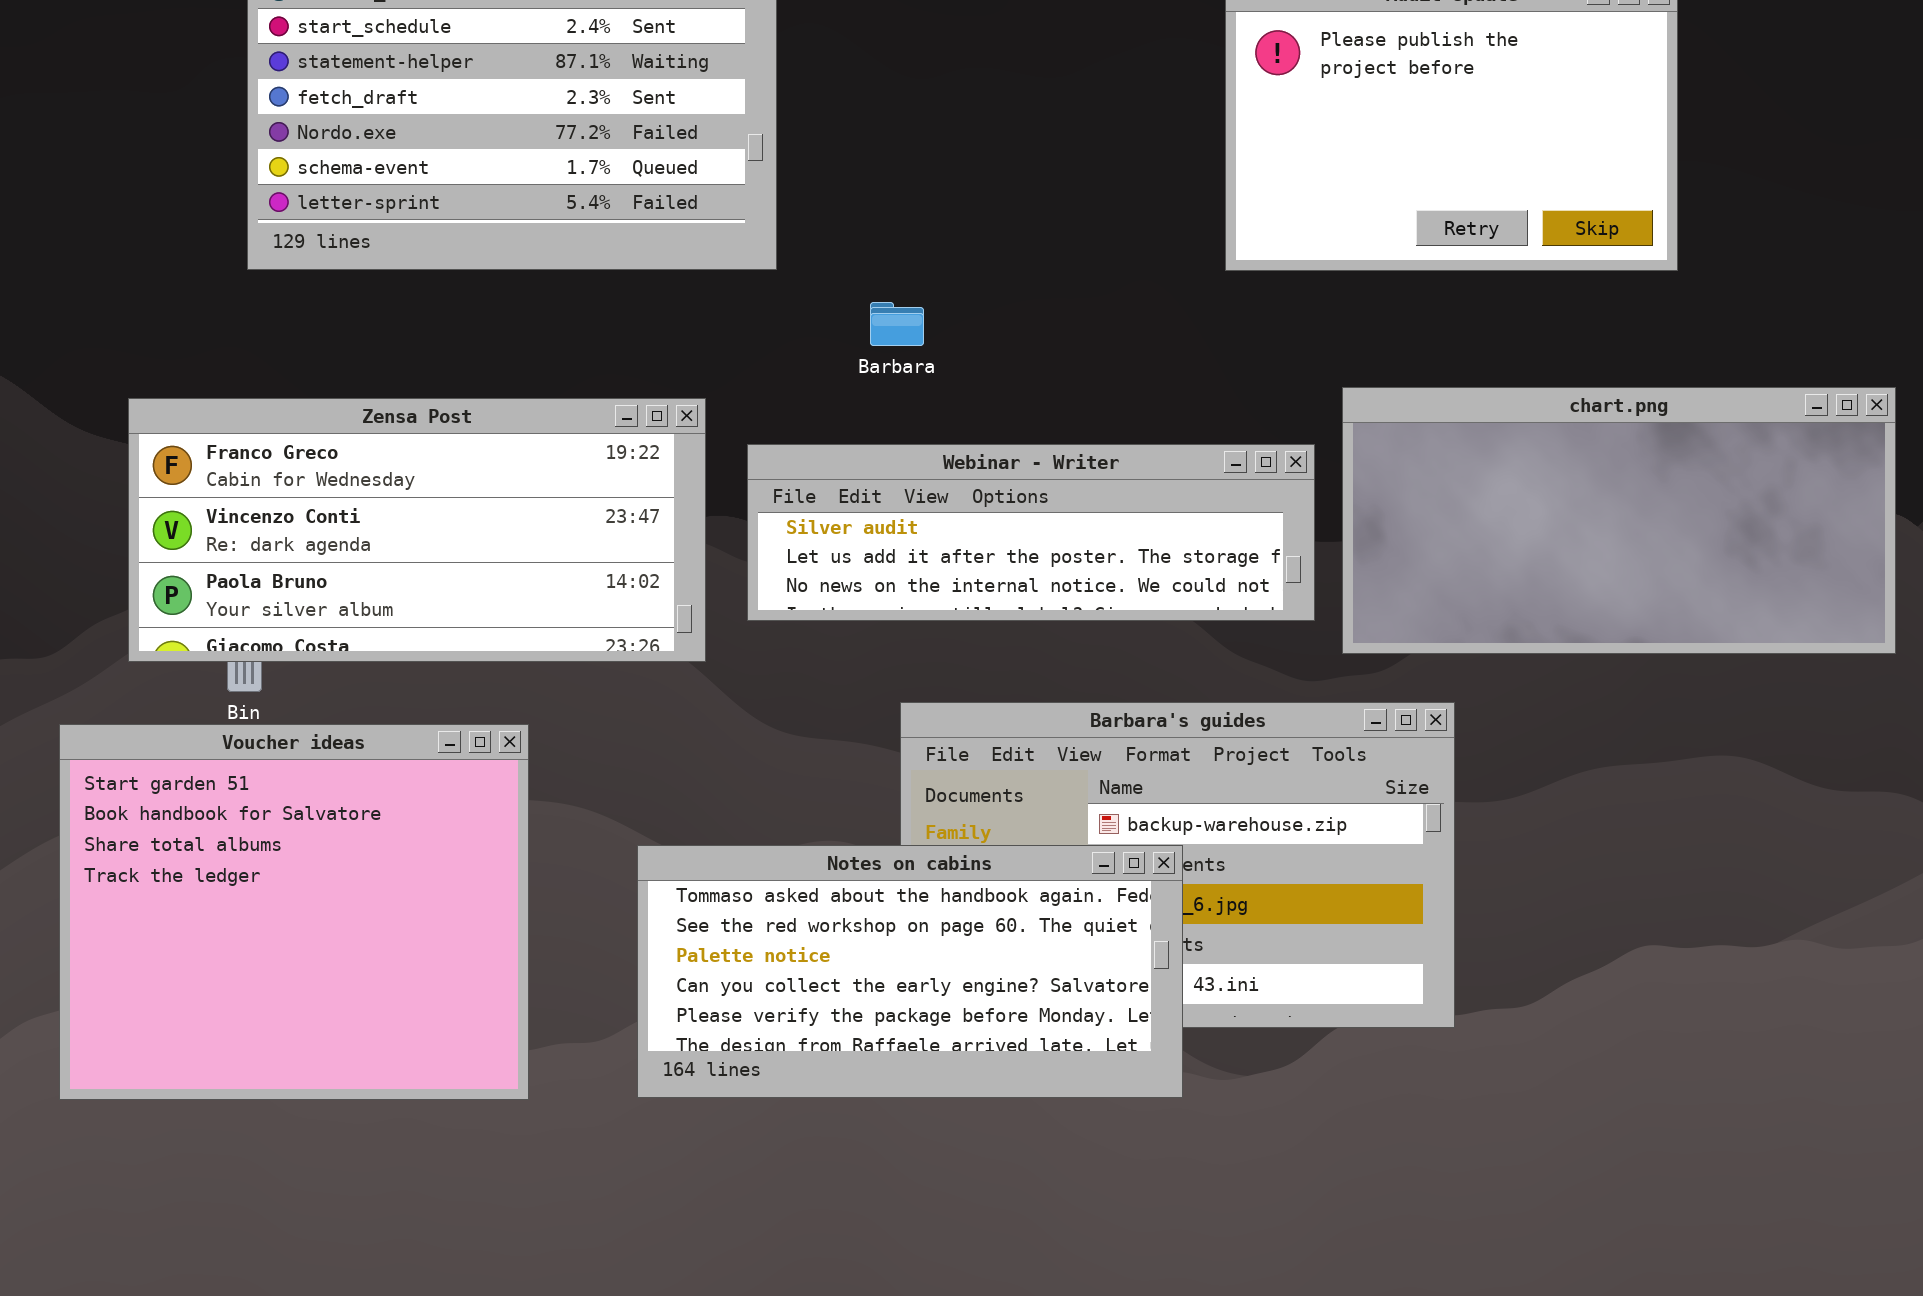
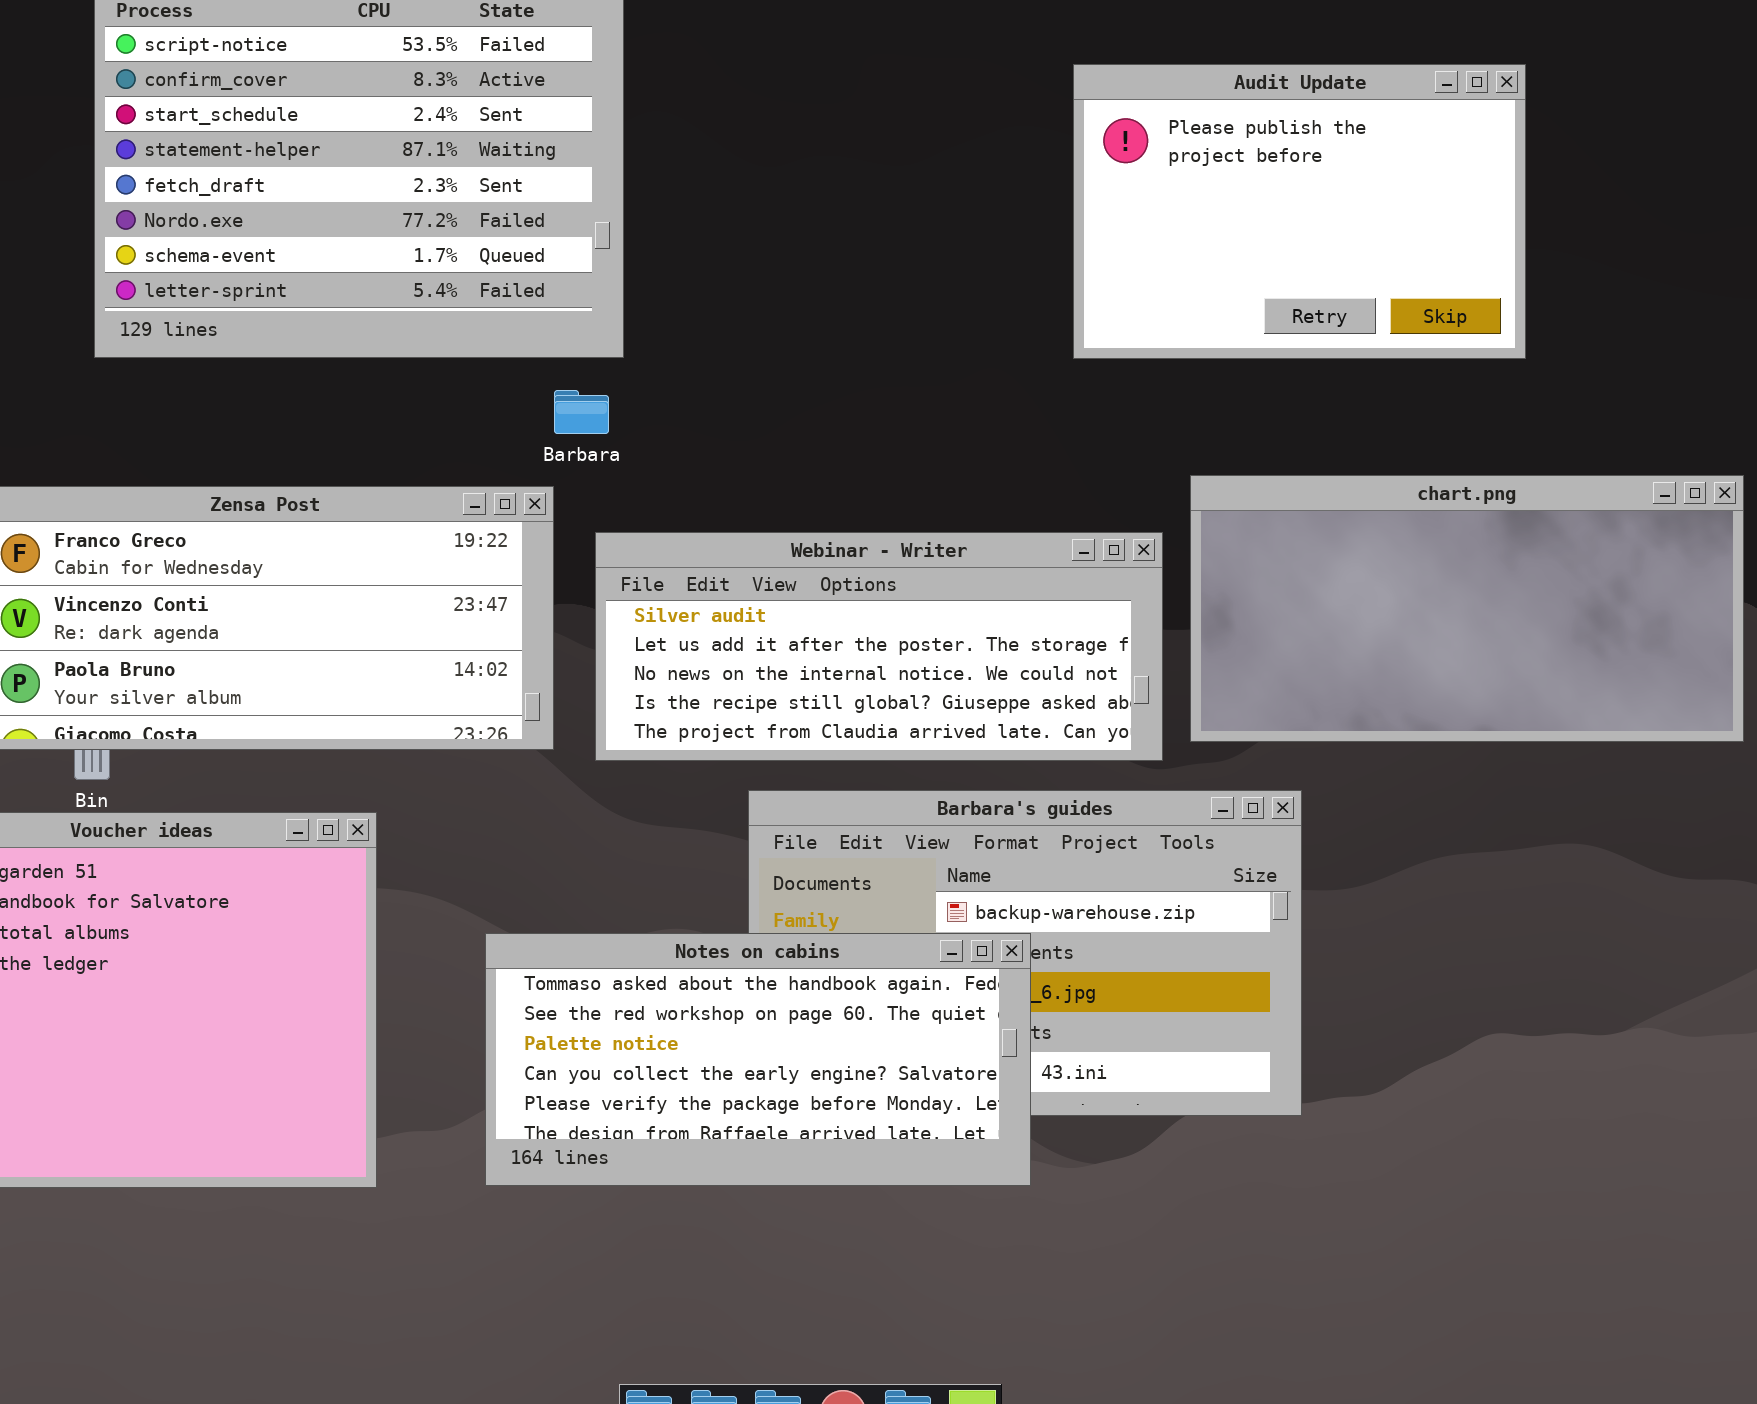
Barbara: [870,302,924,346] -> [554,390,609,434], moved
Webinar - Writer: [747,444,1315,621] -> [595,532,1163,761], resized

